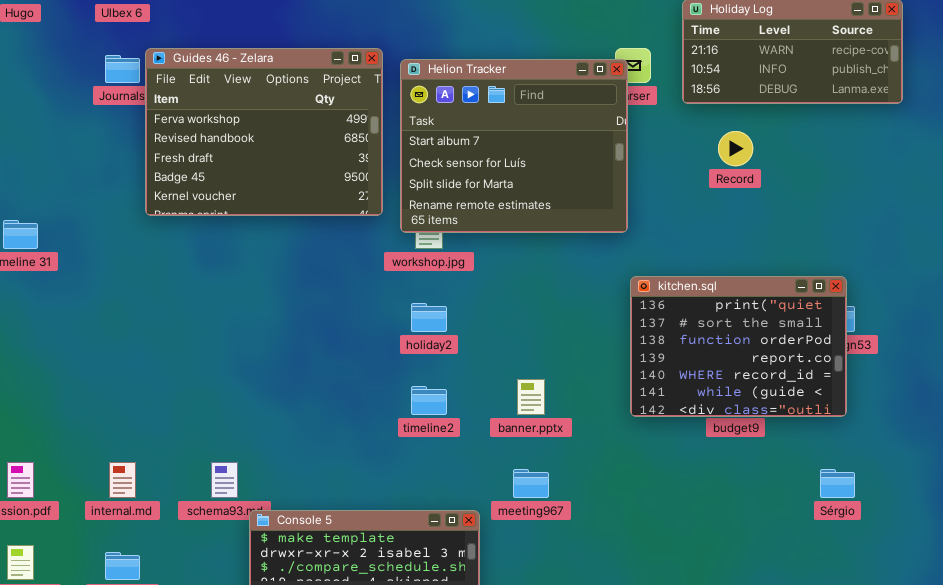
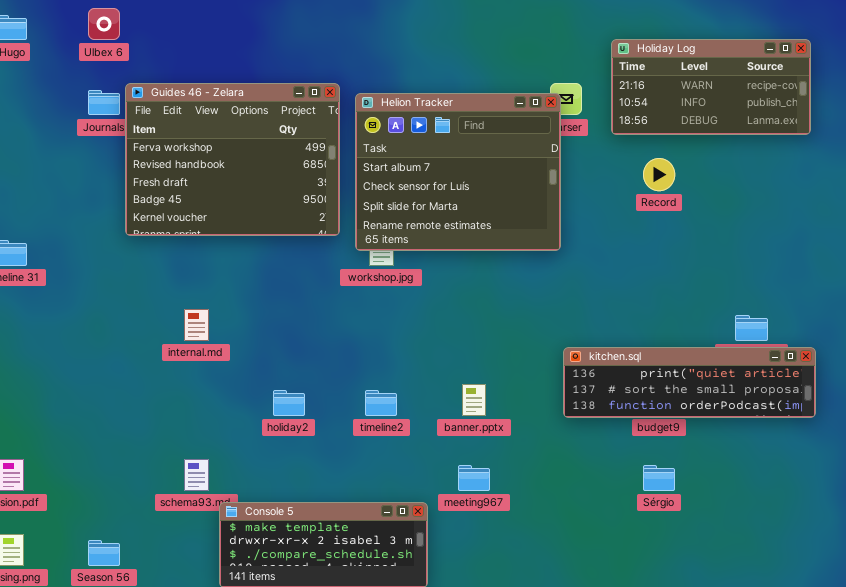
kitchen.sql: [630,276,847,417] -> [563,347,816,418], resized
holiday2: [411,303,447,332] -> [273,390,305,416], moved
internal.md: [109,462,136,498] -> [184,309,209,341], moved
Sérgio: [820,469,855,498] -> [643,465,675,491], moved

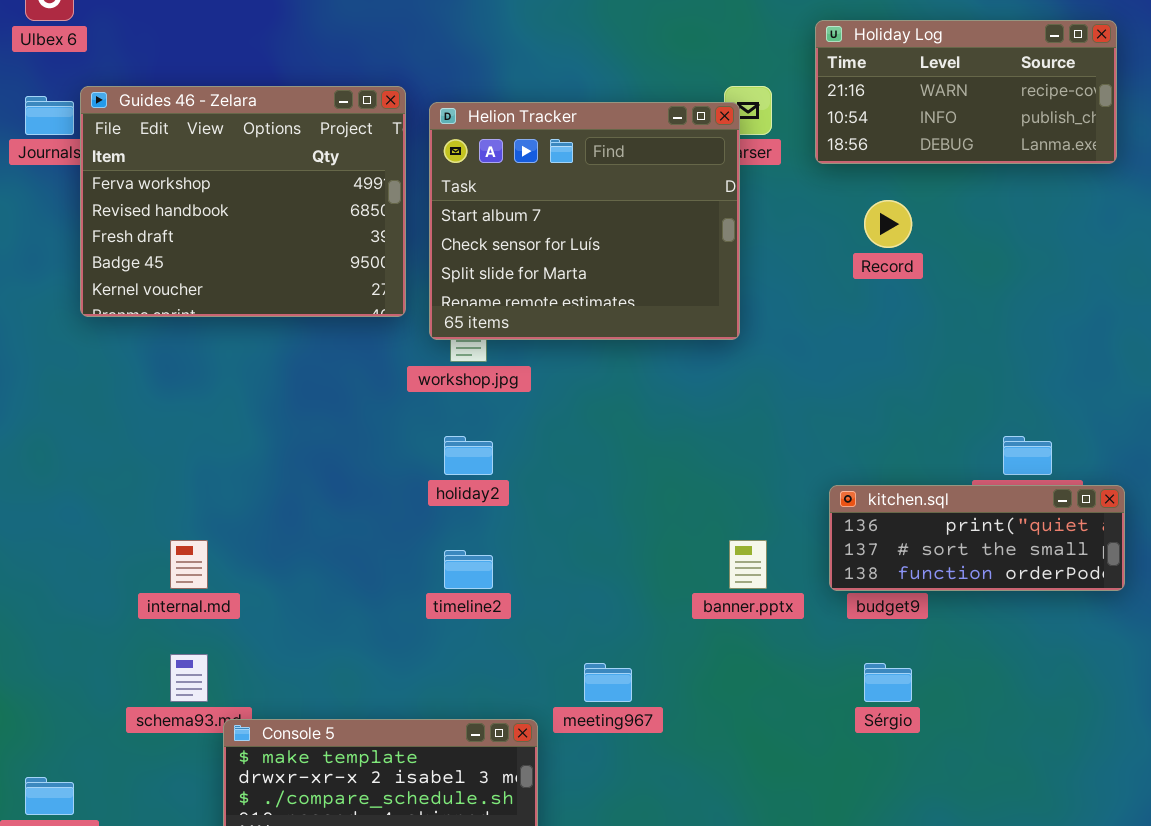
internal.md: [184,309,209,341] -> [170,540,208,589], moved
kitchen.sql: [563,347,816,418] -> [829,485,1125,591], resized
banner.pptx: [462,384,486,416] -> [729,540,767,589], moved
holiday2: [273,390,305,416] -> [444,436,493,475], moved

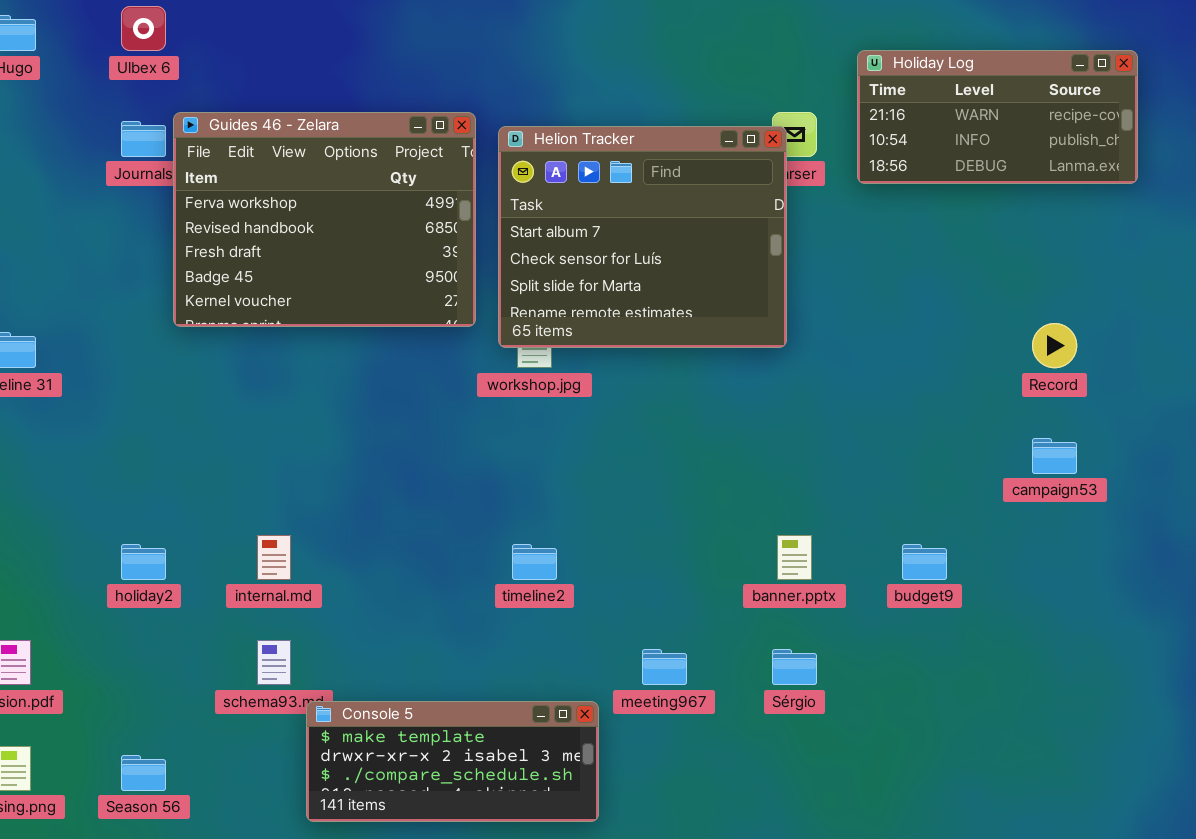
Record: [864,200,912,248] -> [1032,323,1077,368], moved
holiday2: [444,436,493,475] -> [121,544,166,580], moved
kitchen.sql: [829,485,1125,591] -> none, closed
Sérgio: [864,663,912,702] -> [772,649,817,685], moved

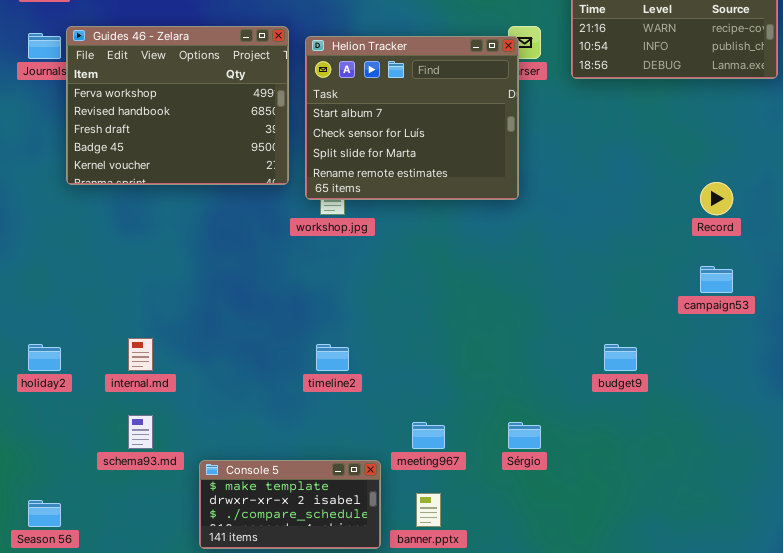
banner.pptx: [777,535,812,580] -> [416,493,441,527], moved
Console 5: [306,701,599,822] -> [199,460,381,549], resized

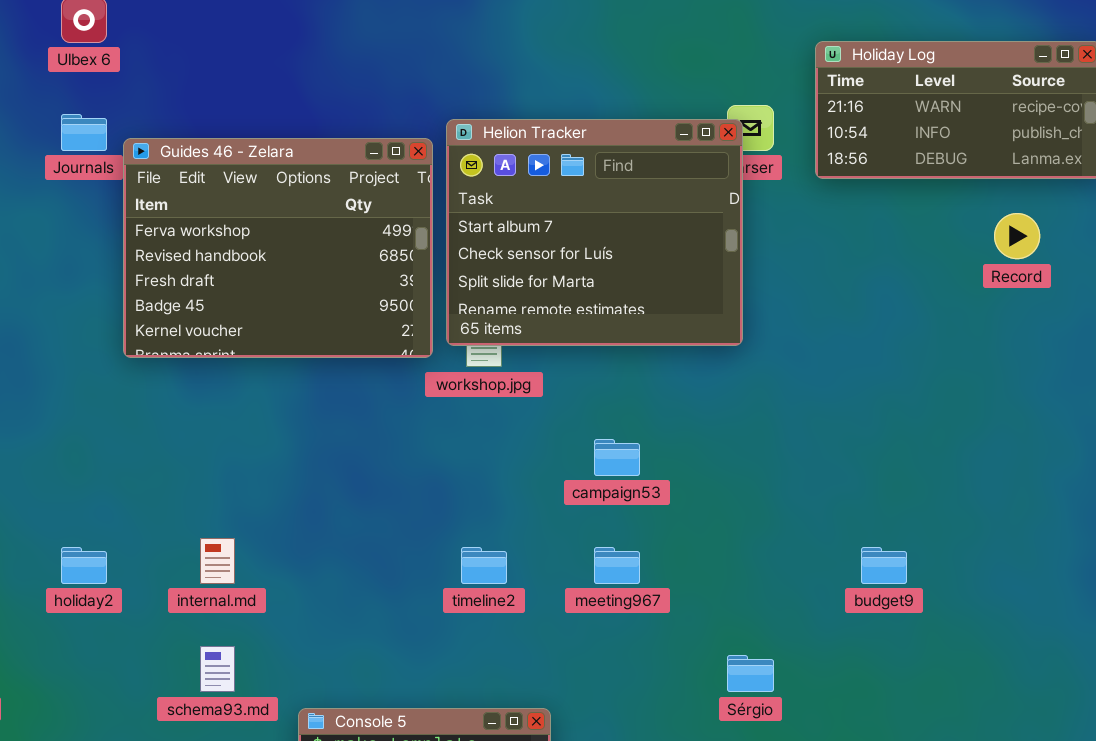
Guides 46 - Zelara: [66,26,289,185] -> [123,138,433,358], moved
Record: [700,182,733,215] -> [994,213,1040,259], moved
campaign53: [700,266,733,293] -> [594,439,640,476], moved
meeting967: [412,422,445,449] -> [594,547,640,584], moved

